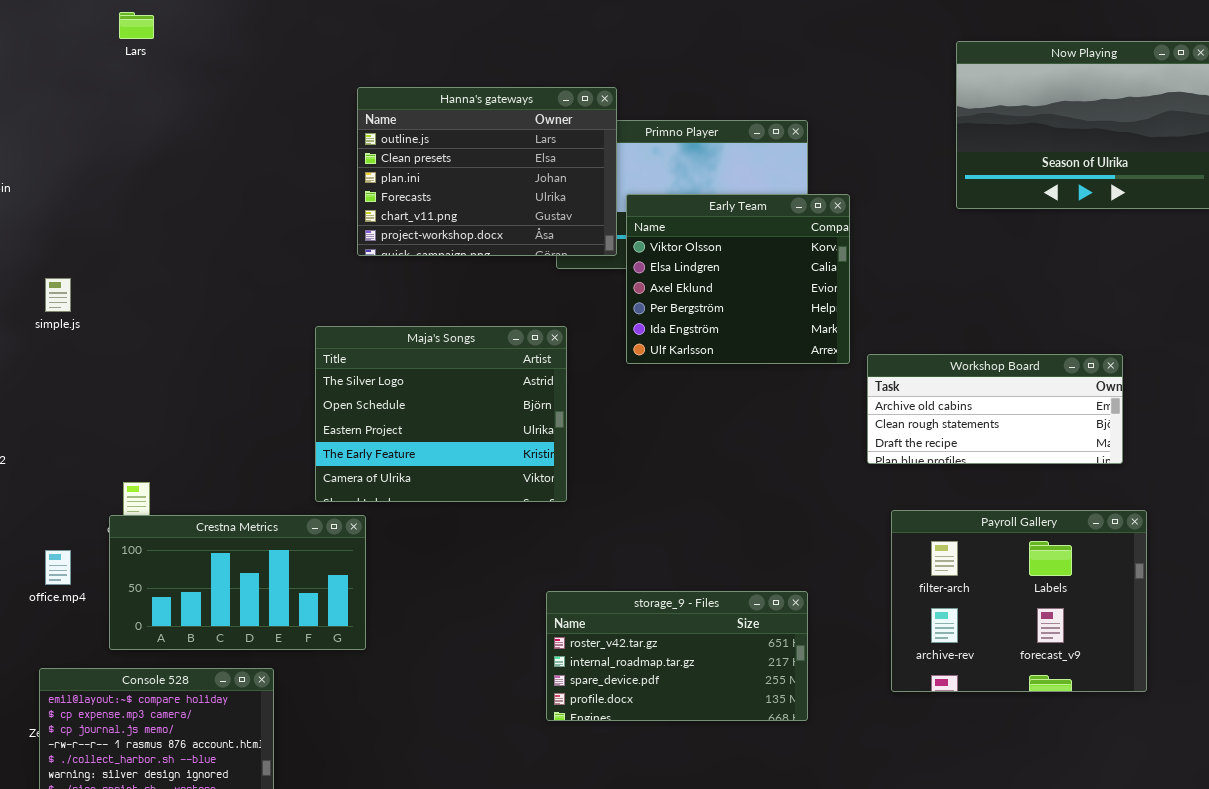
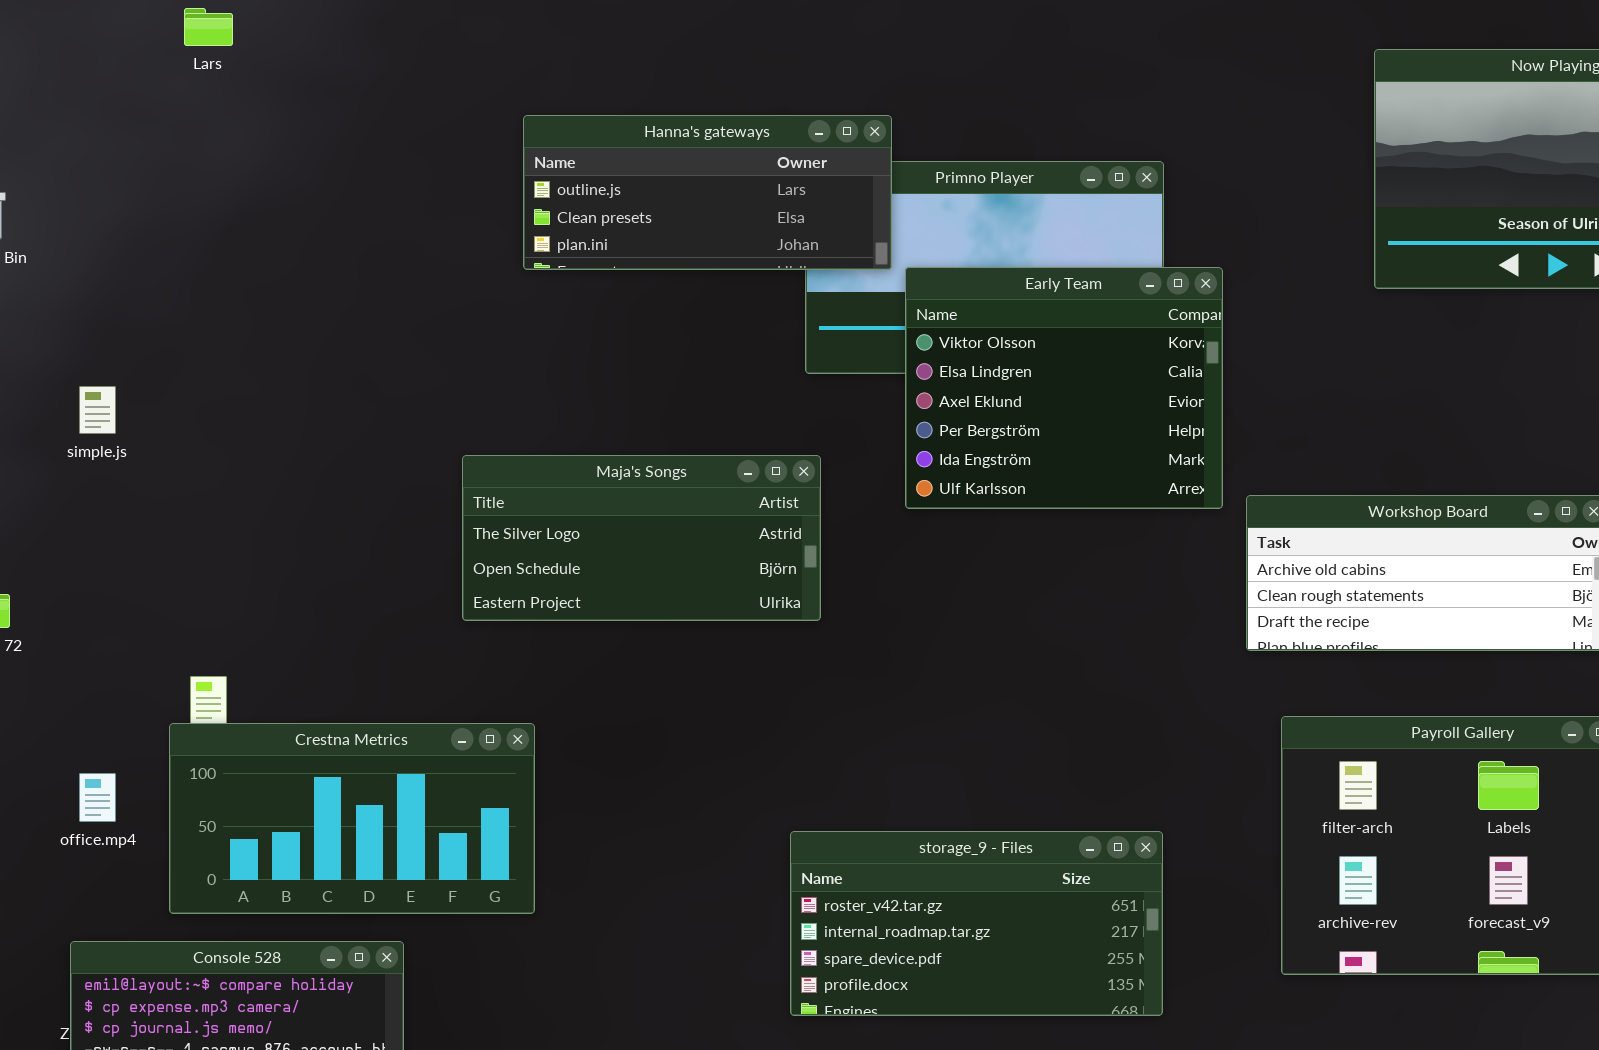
Hanna's gateways: [357,87,617,256] -> [523,115,892,270], resized
Maja's Songs: [315,326,567,502] -> [462,455,821,621], resized

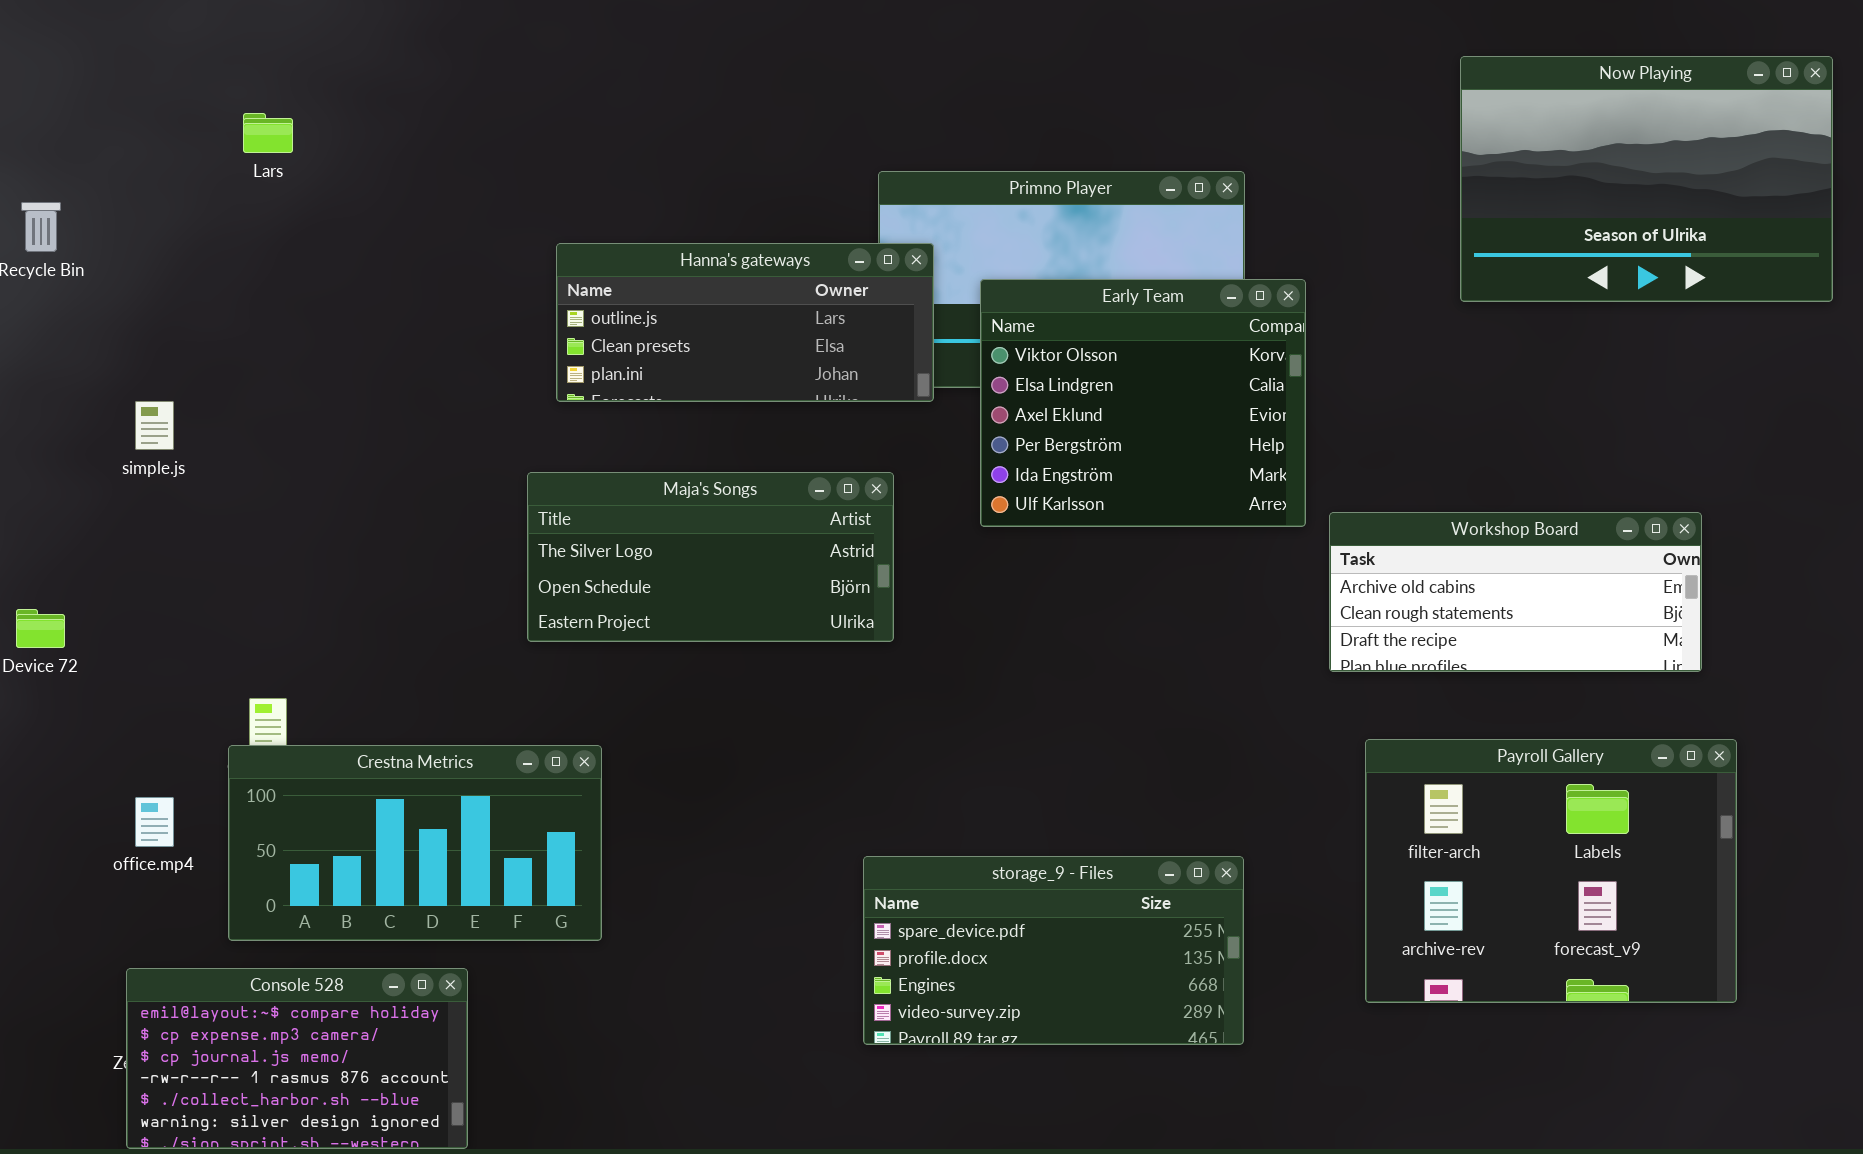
Lars: [184,8,233,46] -> [243,113,293,153], moved
Hanna's gateways: [523,115,892,270] -> [556,243,934,402], moved
storage_9 - Files: [790,831,1163,1016] -> [863,856,1244,1045], scrolled down 2 rows

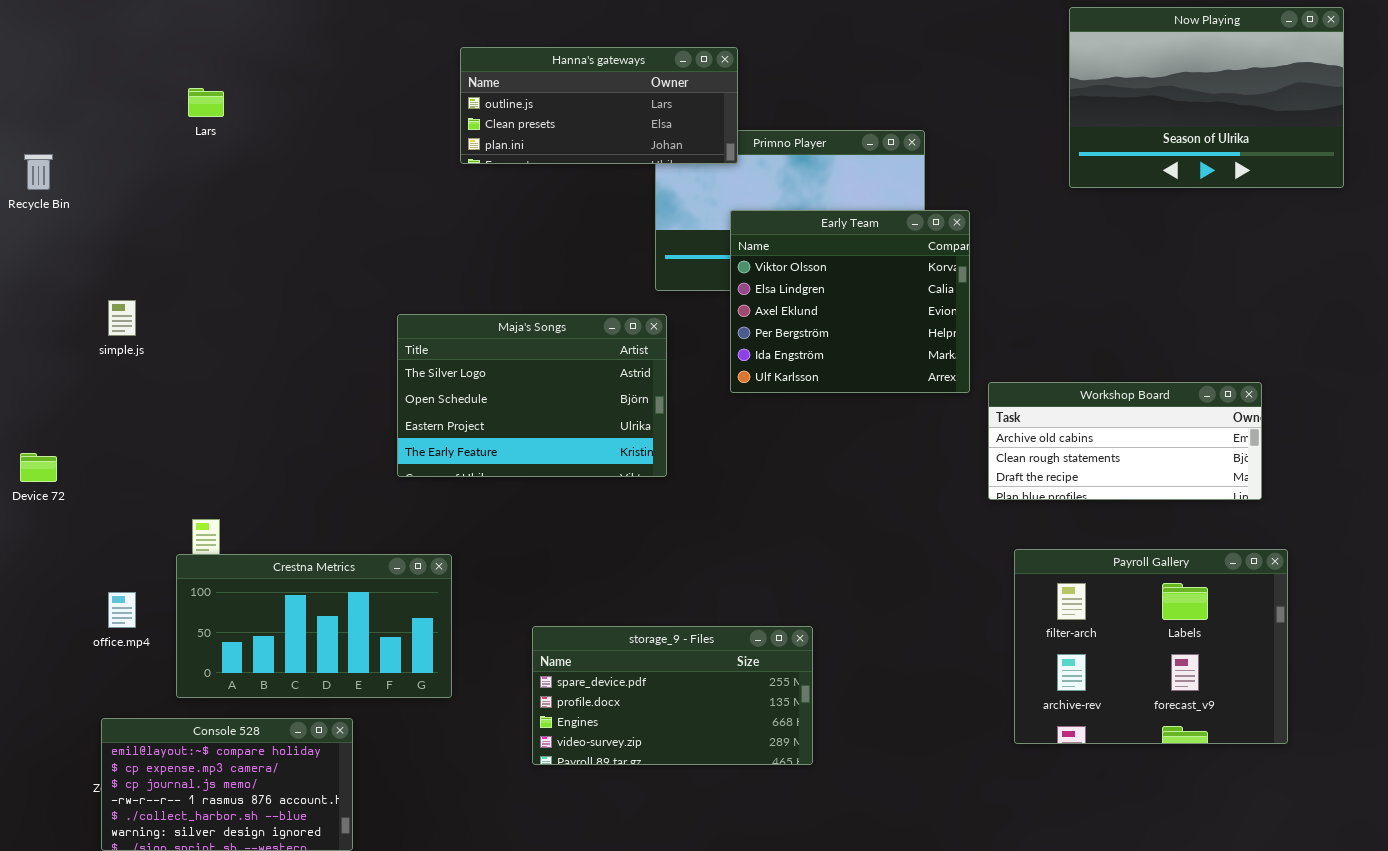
Now Playing: [1460,56,1833,302] -> [1069,7,1344,188], moved
Hanna's gateways: [556,243,934,402] -> [460,47,738,164], moved
Maja's Songs: [527,472,894,642] -> [397,314,667,477], resized
storage_9 - Files: [863,856,1244,1045] -> [532,626,813,765], moved

